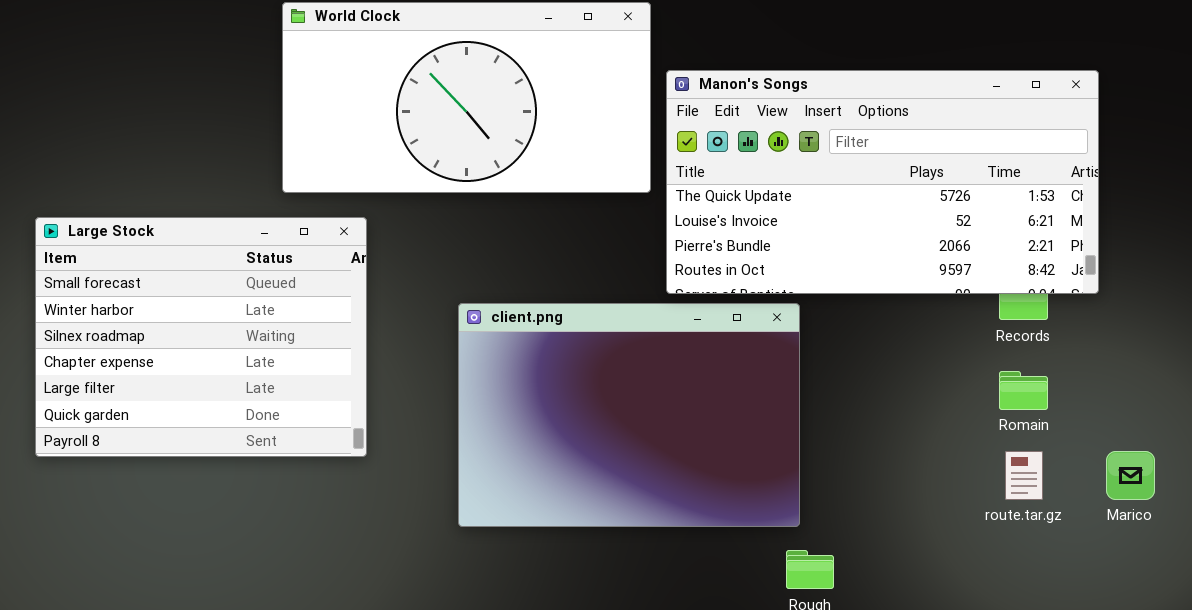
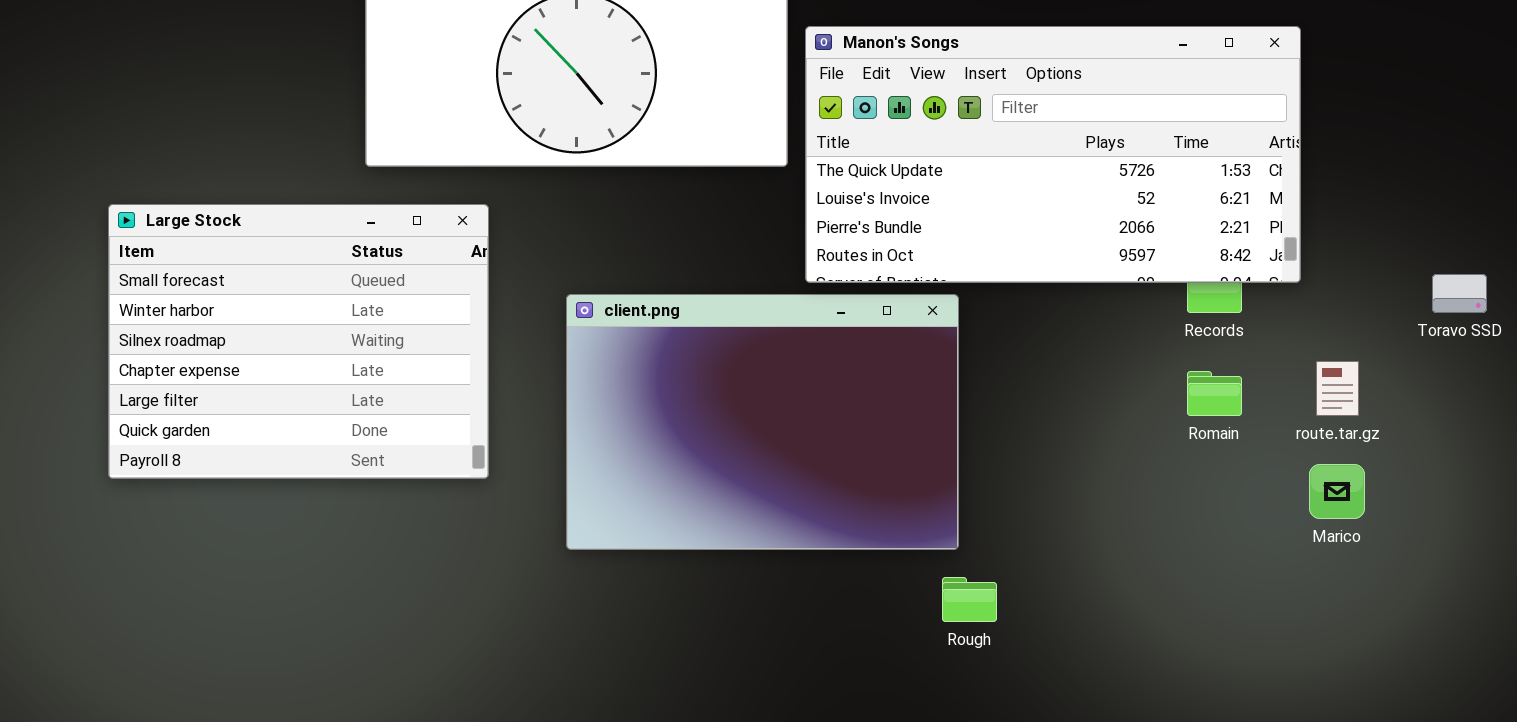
Large Stock: [35,217,367,457] -> [108,204,489,479], moved
route.tar.gz: [1005,451,1043,500] -> [1316,361,1359,416], moved

